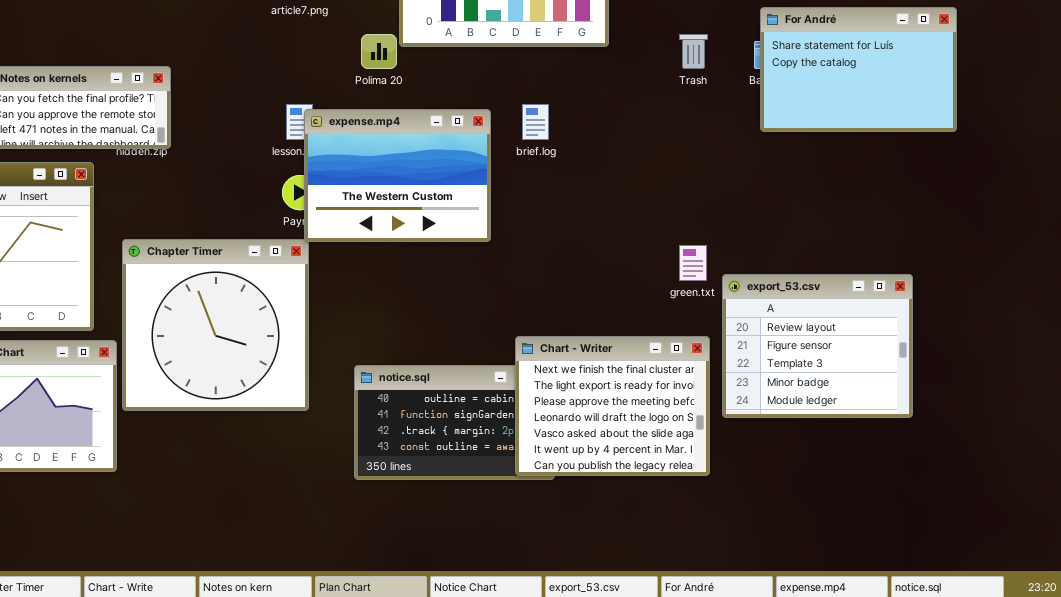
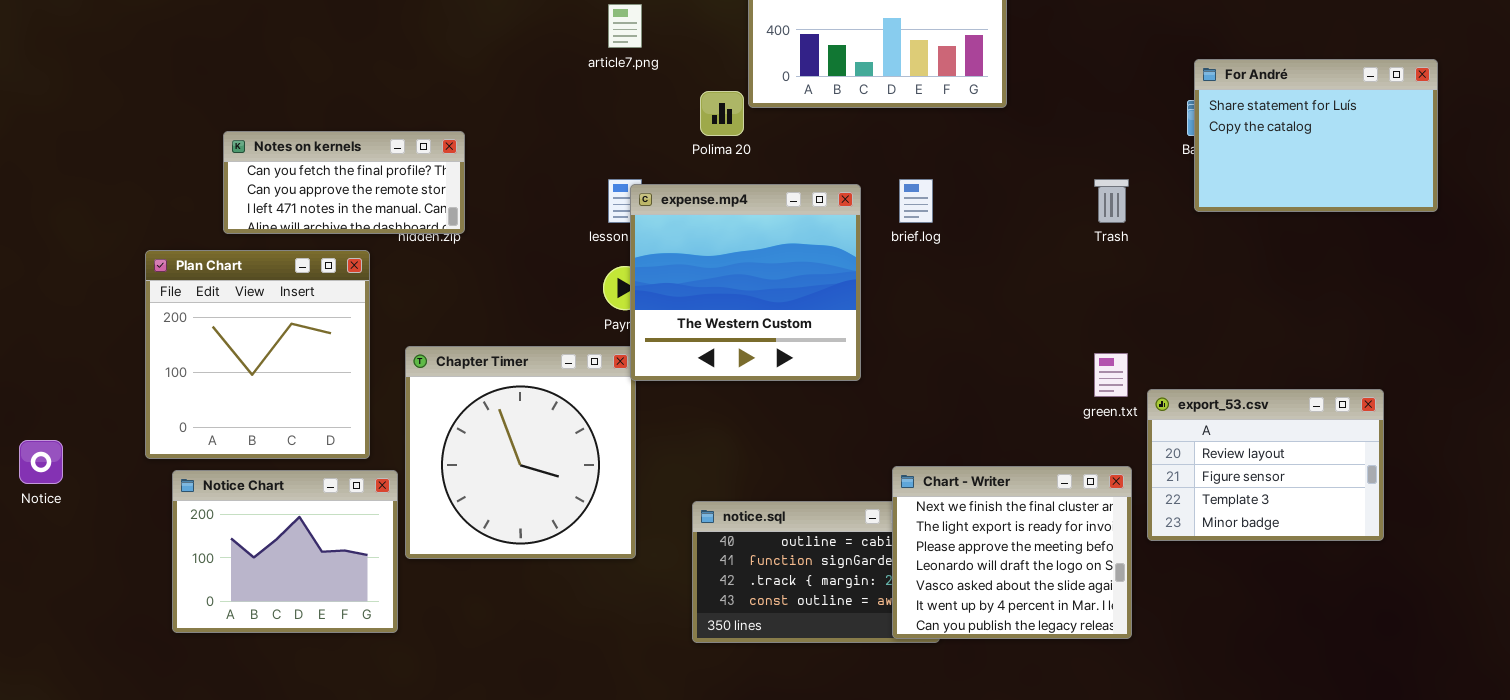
Trash: [679,34,708,69] -> [1094,179,1129,223], moved
expense.mp4: [304,109,491,242] -> [630,184,861,381], resized
export_53.csv: [722,274,913,418] -> [1147,389,1384,541], resized

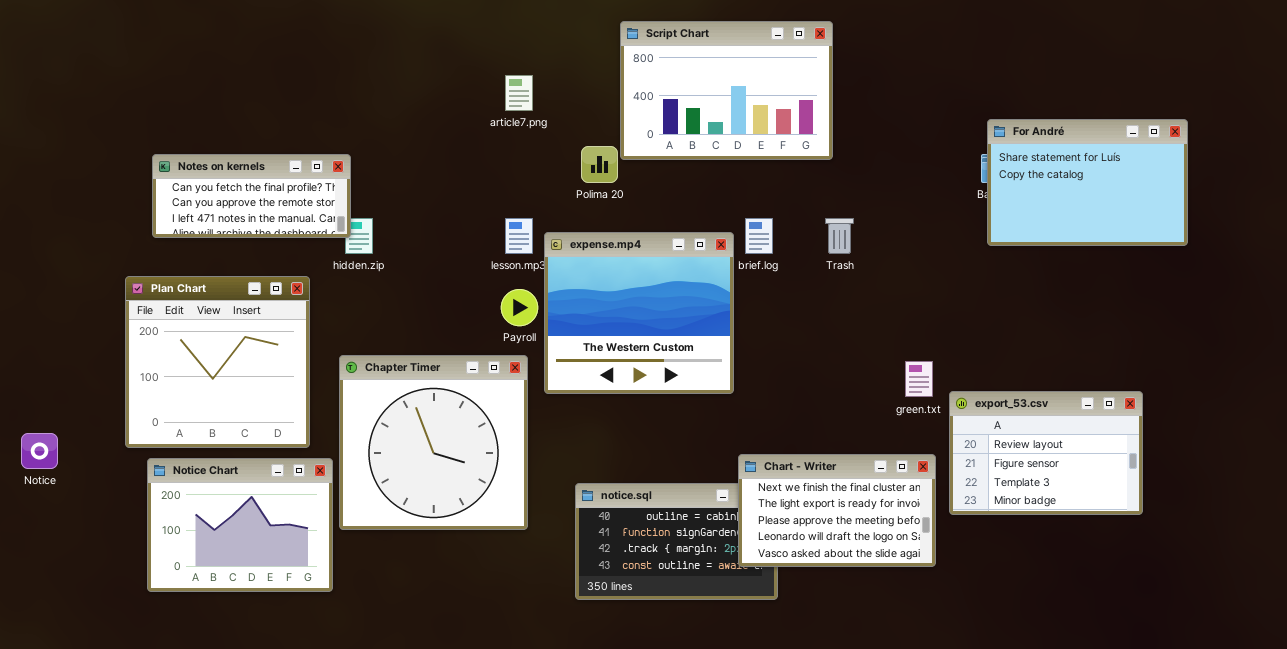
Notes on kernels: [223,131,465,234] -> [152,154,351,238], moved
Trash: [1094,179,1129,223] -> [825,218,854,254], moved
expense.mp4: [630,184,861,381] -> [544,232,734,394], moved
Chart - Writer: [892,466,1132,639] -> [738,454,936,567], resized

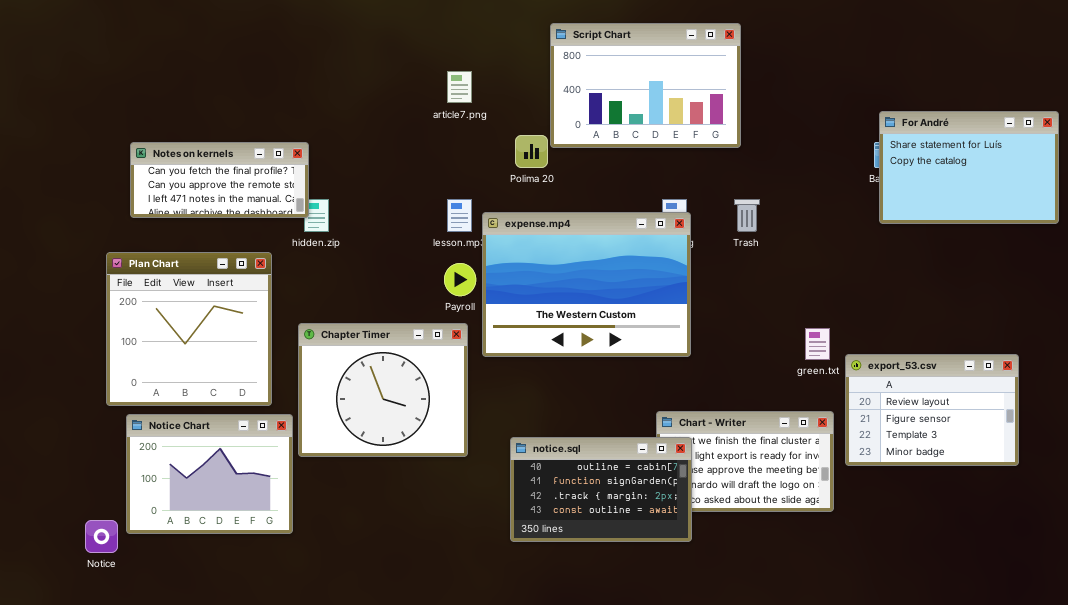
expense.mp4: [544,232,734,394] -> [482,212,691,357], resized
Chapter Timer: [339,355,528,530] -> [298,323,468,457], resized
Notice: [21,433,58,469] -> [85,520,118,553], moved
notice.sql: [575,483,778,600] -> [510,437,692,542], raised

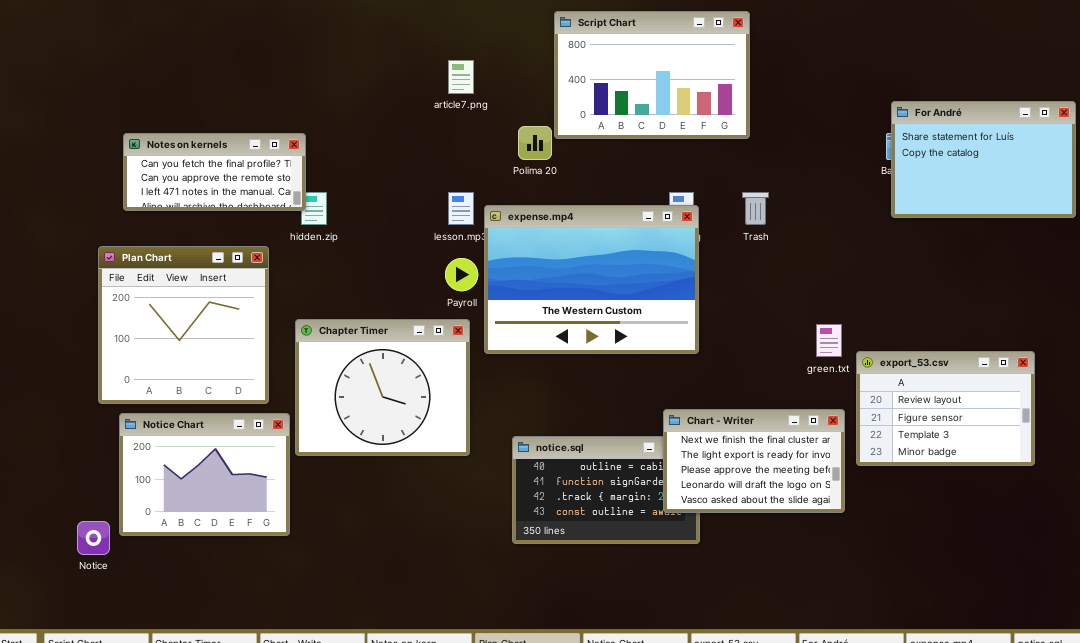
Chart - Writer: [656,411,834,512] -> [663,409,845,513], raised

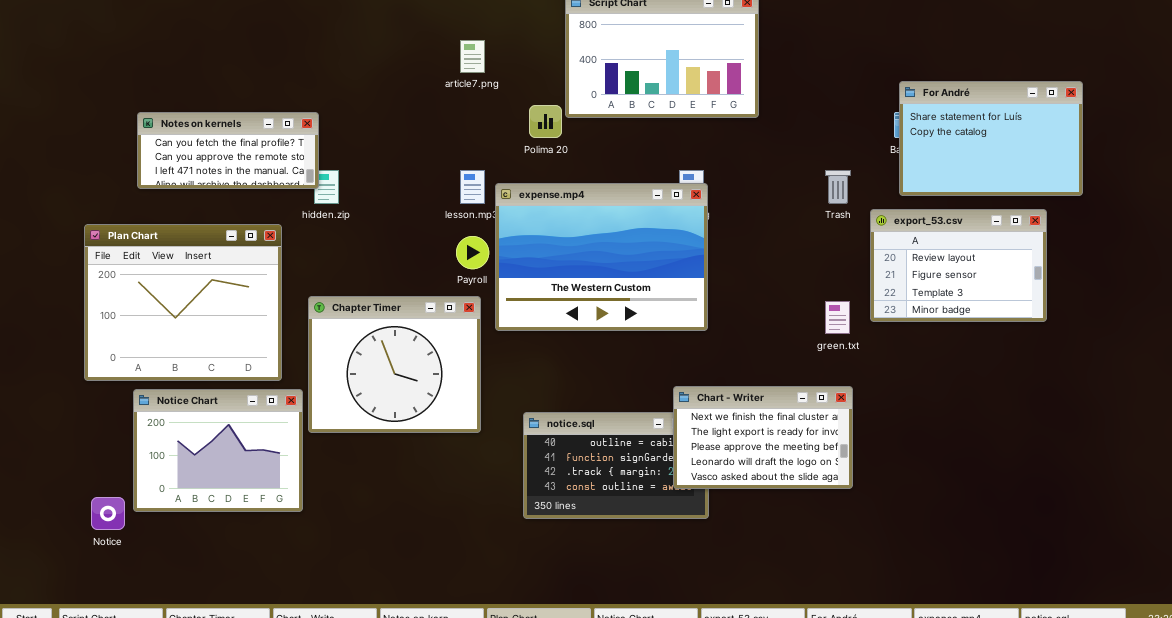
Trash: [742,192,769,225] -> [825,170,851,204], moved
Plan Chart: [98,246,269,404] -> [84,224,282,381], resized
export_53.csv: [856,351,1035,466] -> [870,209,1047,322], moved

